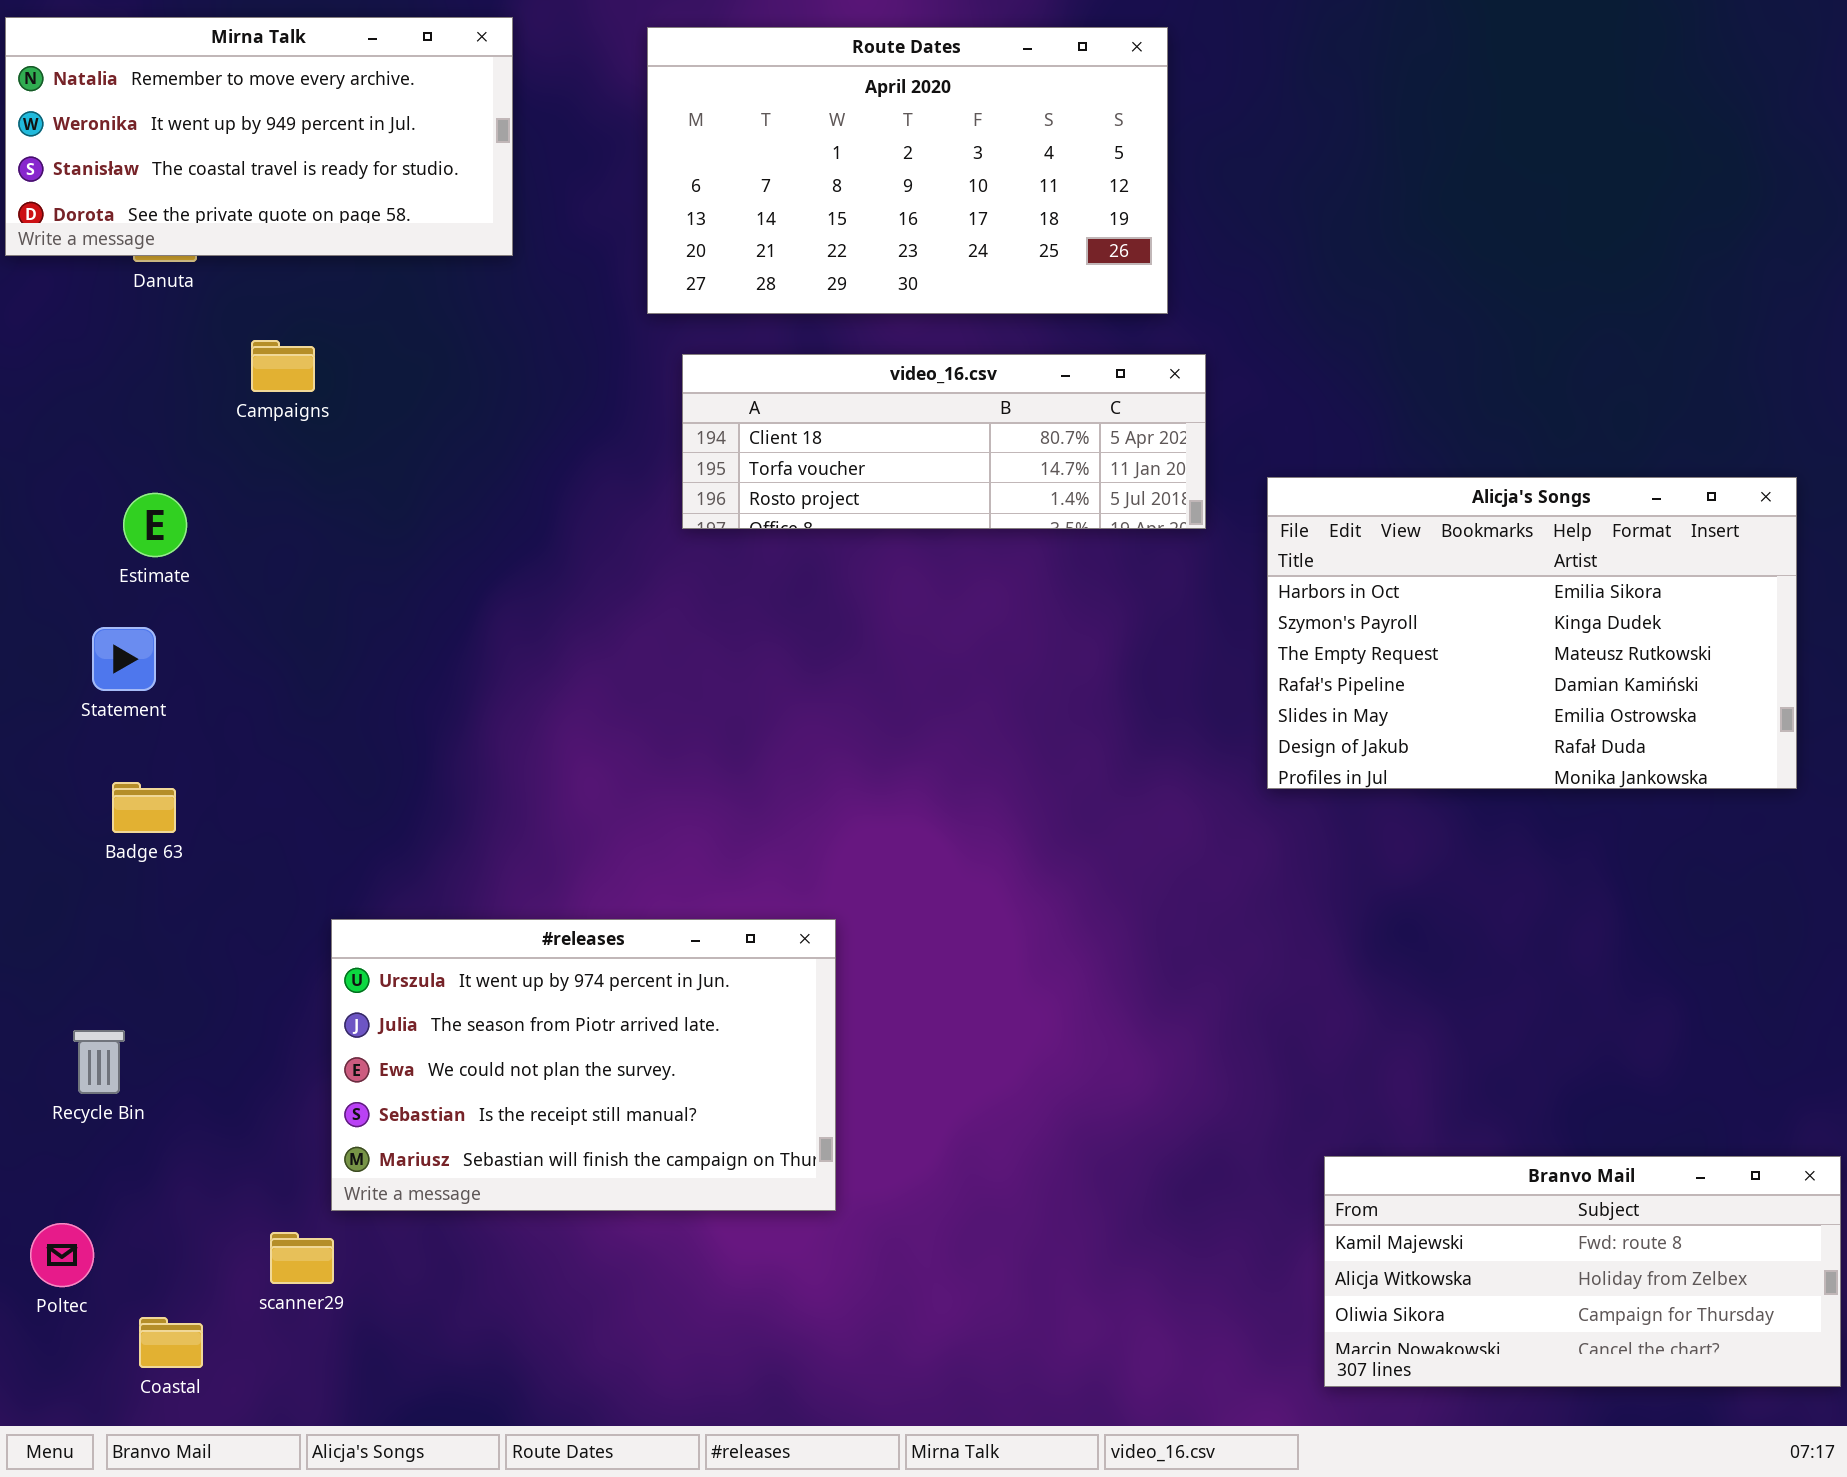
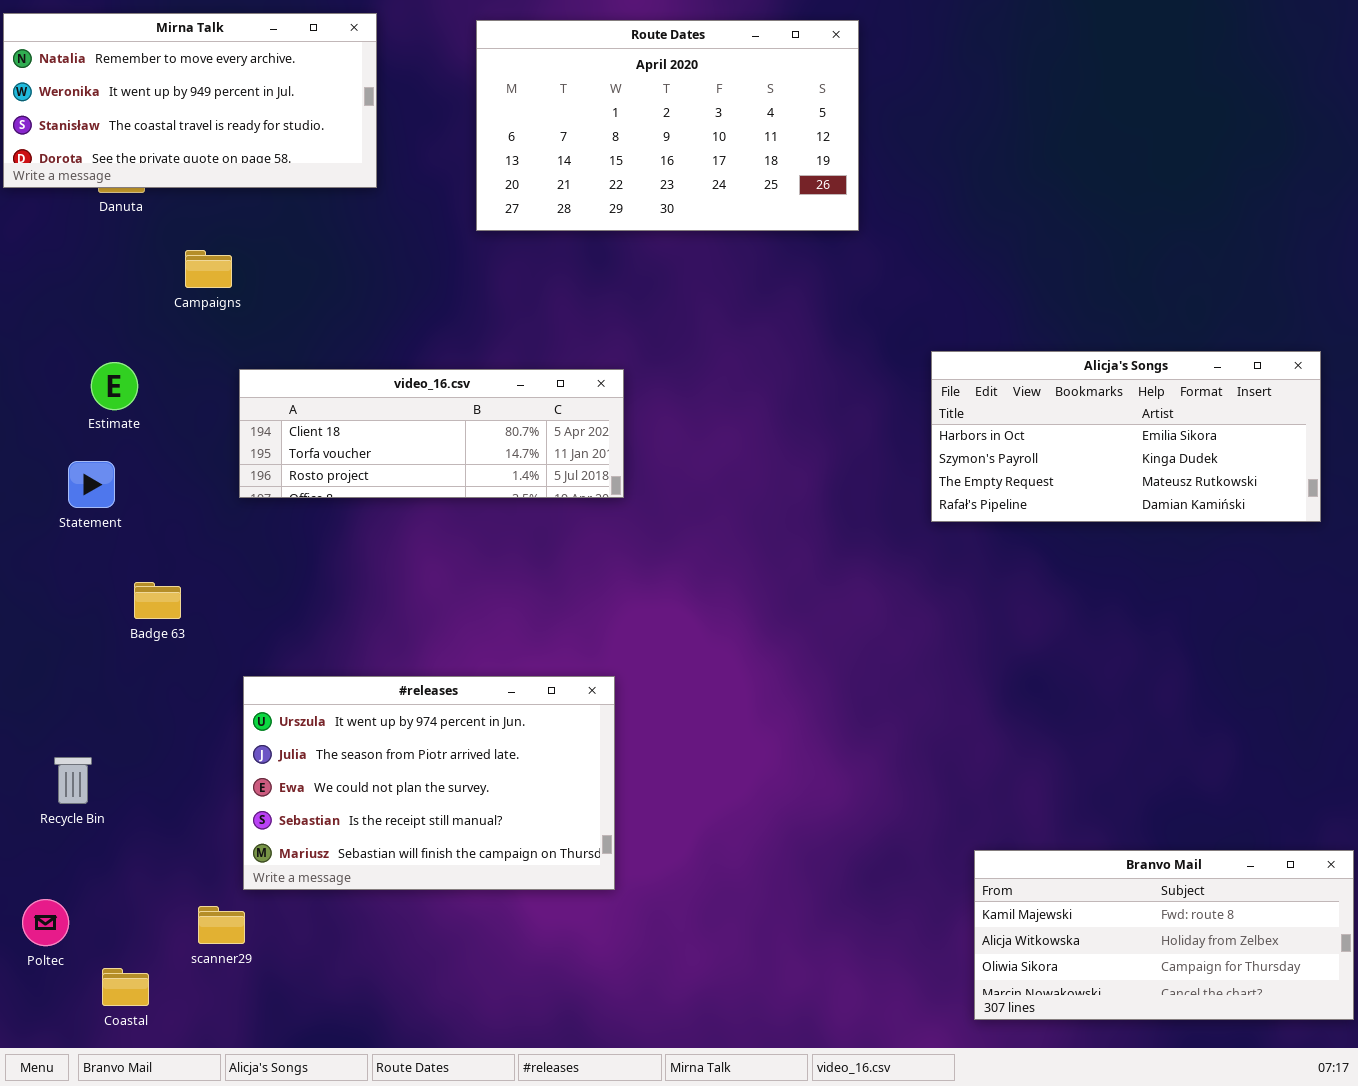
video_16.csv: [682,354,1206,529] -> [239,369,624,498], moved
Alicja's Songs: [1267,477,1797,789] -> [931,351,1321,522], resized
Badge 63: [112,782,176,833] -> [134,582,181,619], moved

